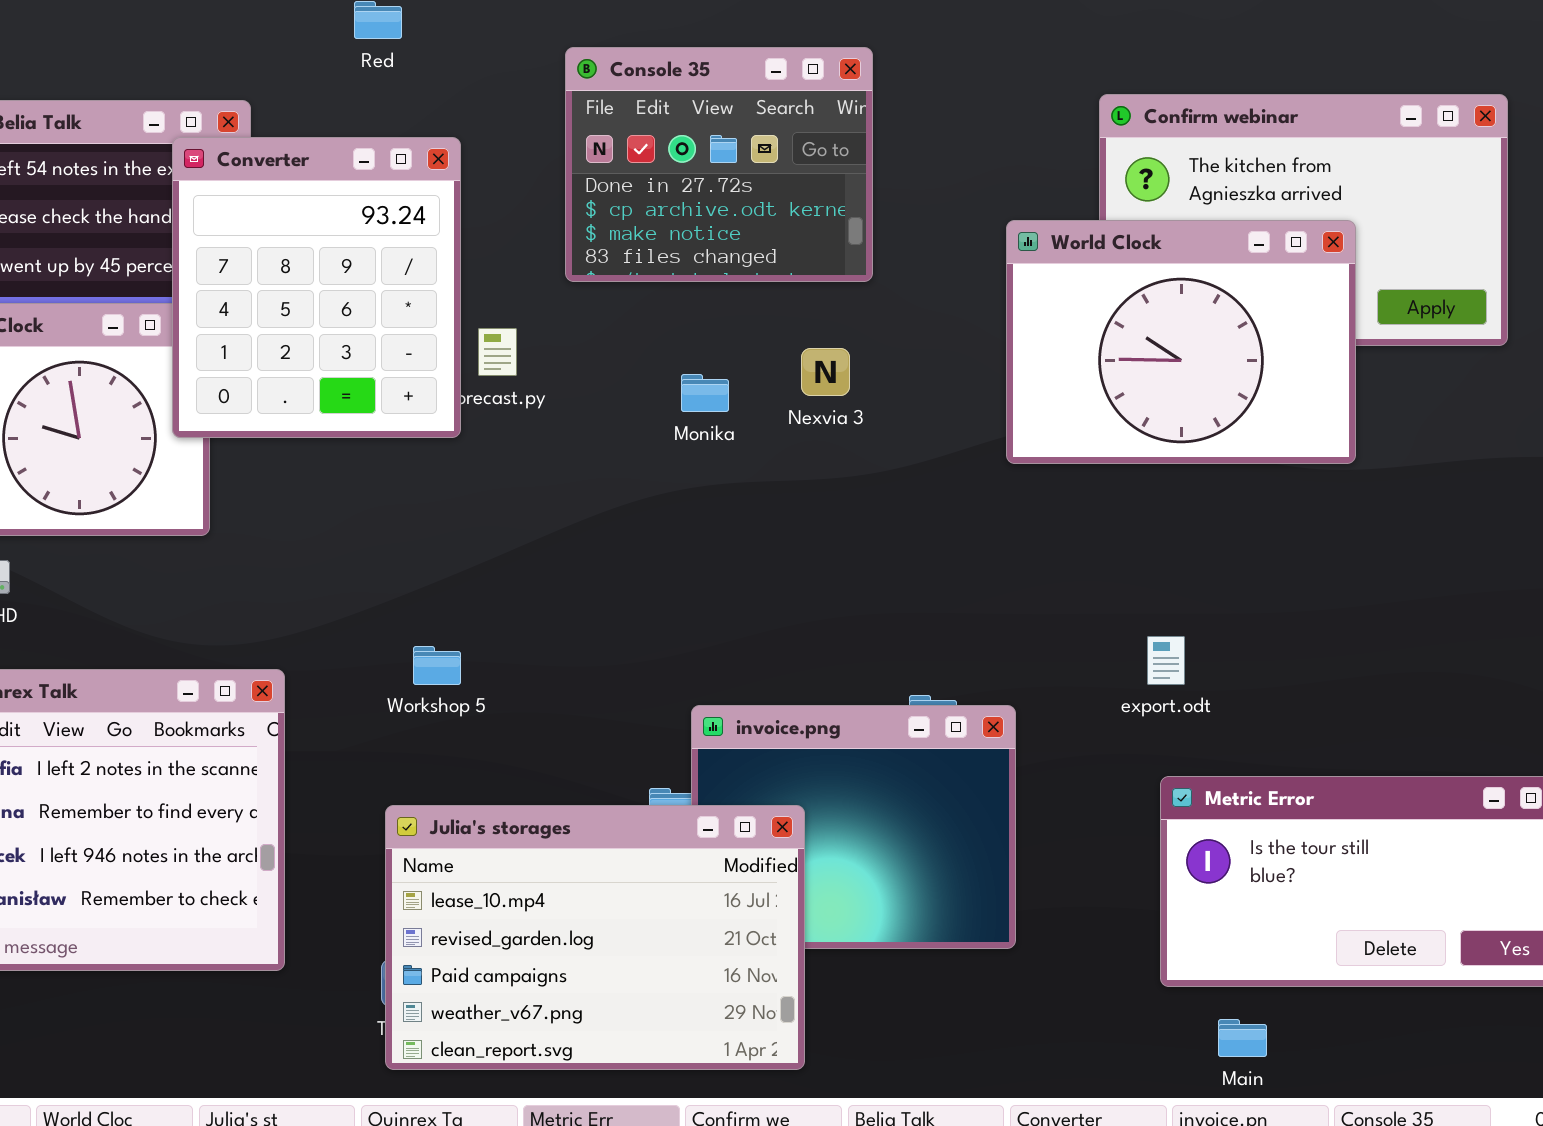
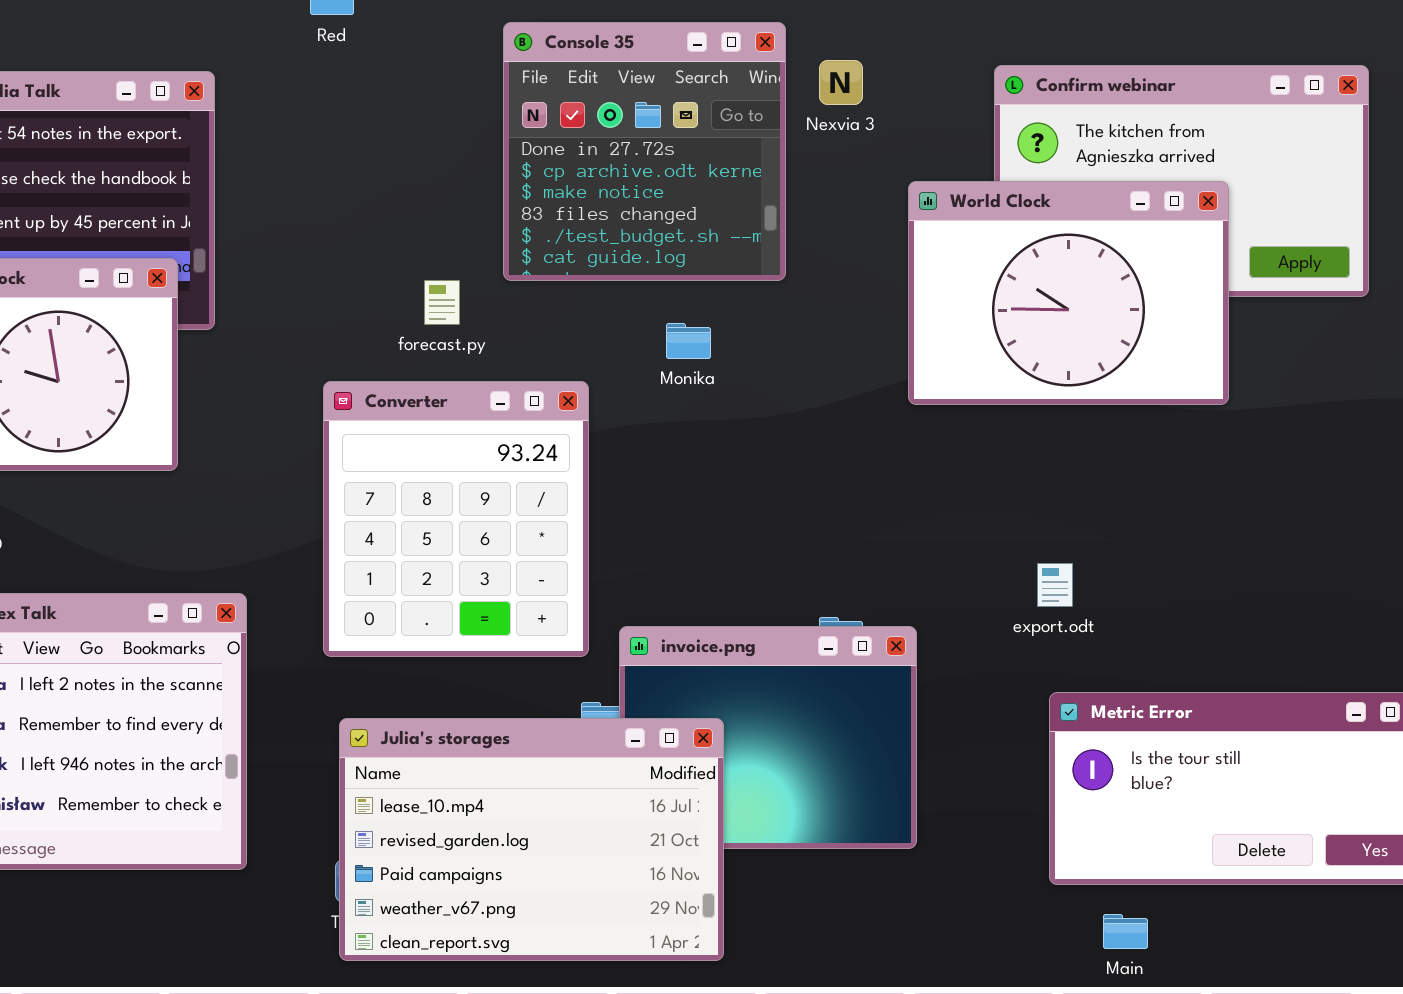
Console 35: [565,47,873,282] -> [503,22,786,281], resized
Converter: [172,137,461,438] -> [323,381,589,657], moved
Nexvia 3: [801,348,850,396] -> [819,60,863,105], moved
Monika: [681,374,729,412] -> [666,323,711,359], moved

